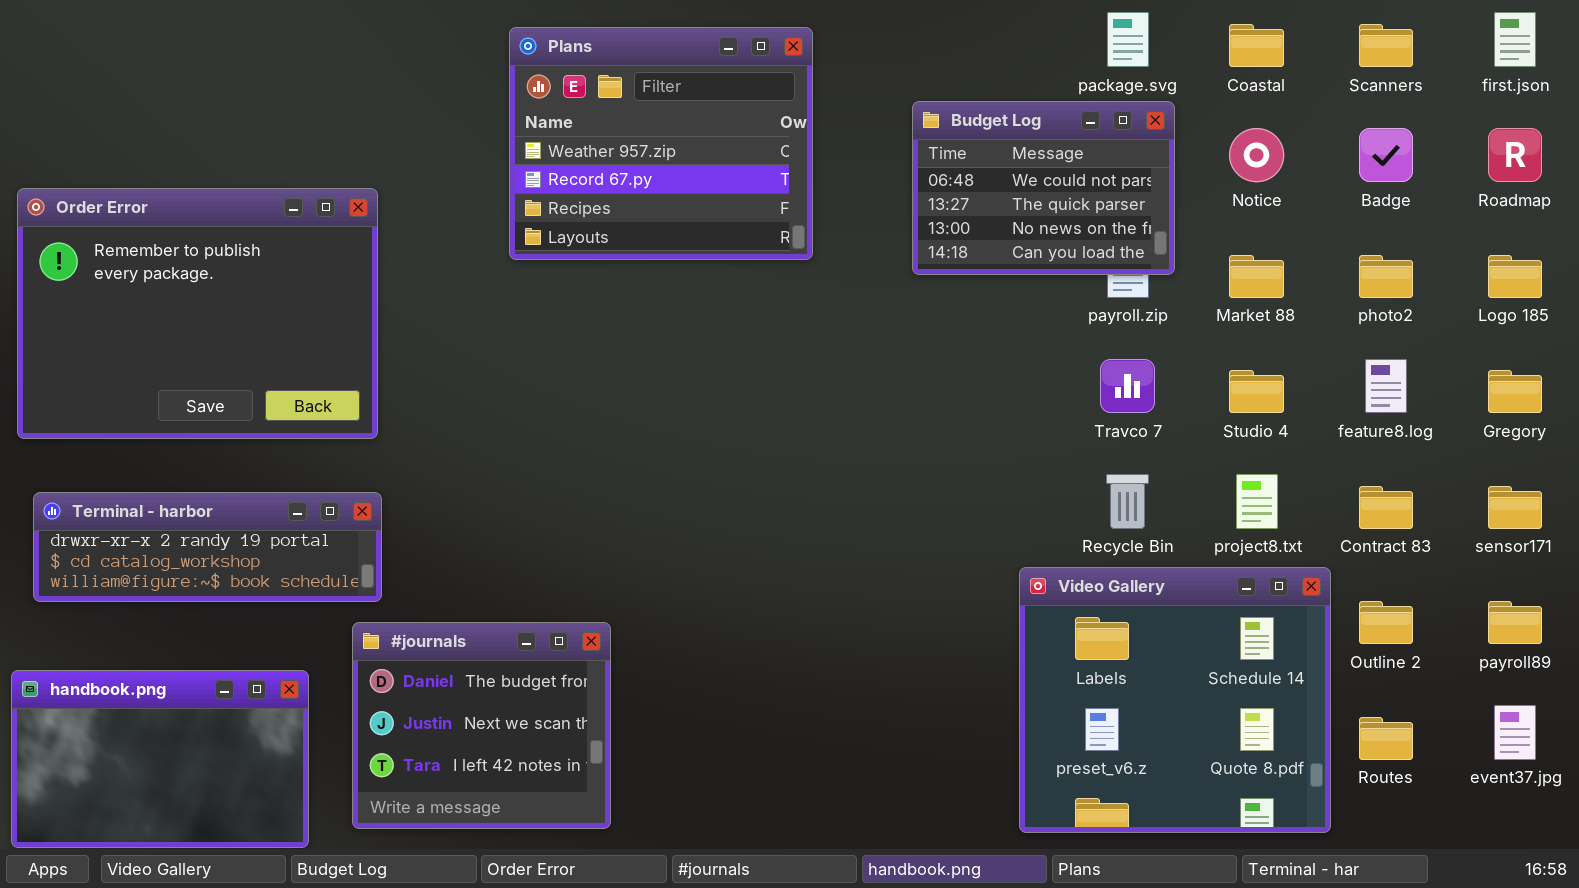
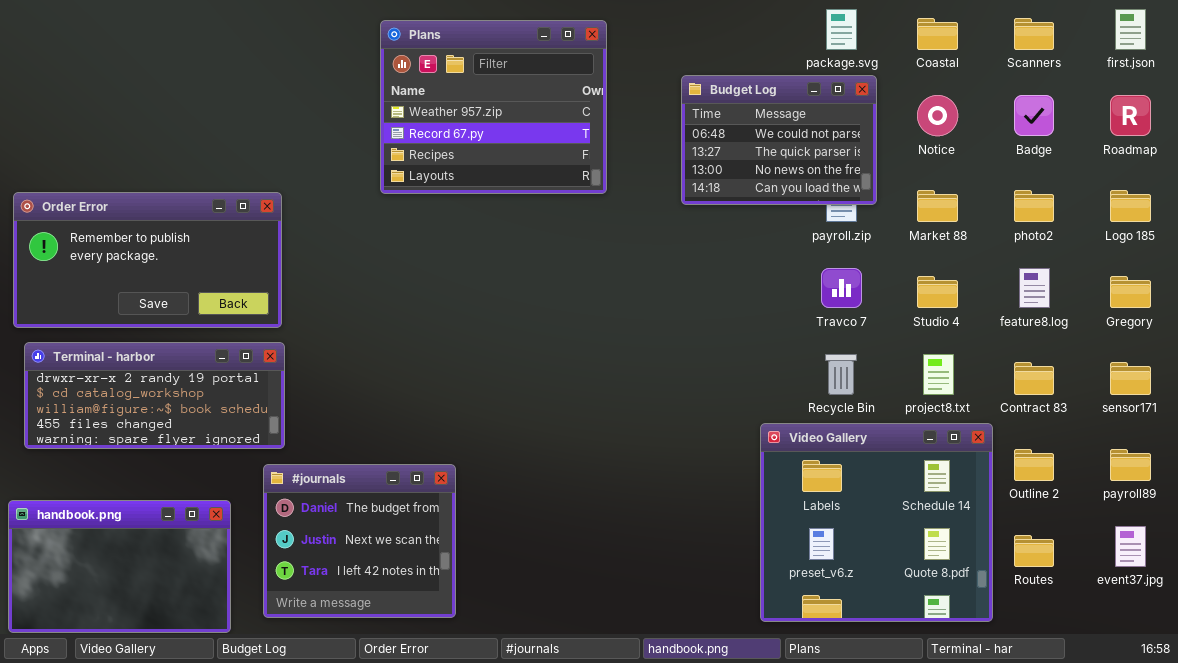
Order Error: [17,188,378,439] -> [13,192,282,328], resized
Terminal - harbor: [33,492,382,602] -> [24,342,285,449], resized

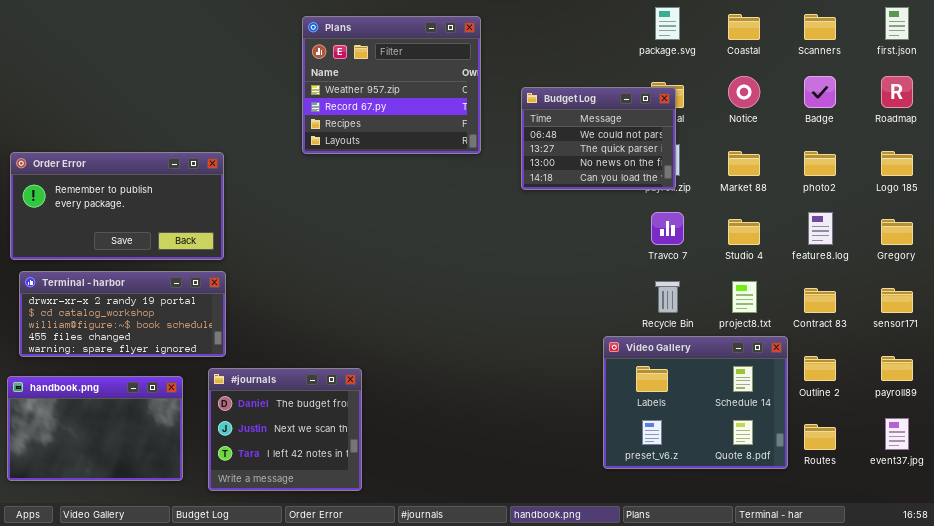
Budget Log: [681,75,877,205] -> [521,87,676,190], moved
Video Gallery: [760,423,993,622] -> [603,336,788,469], resized
handbook.png: [8,500,231,633] -> [7,376,183,481], moved

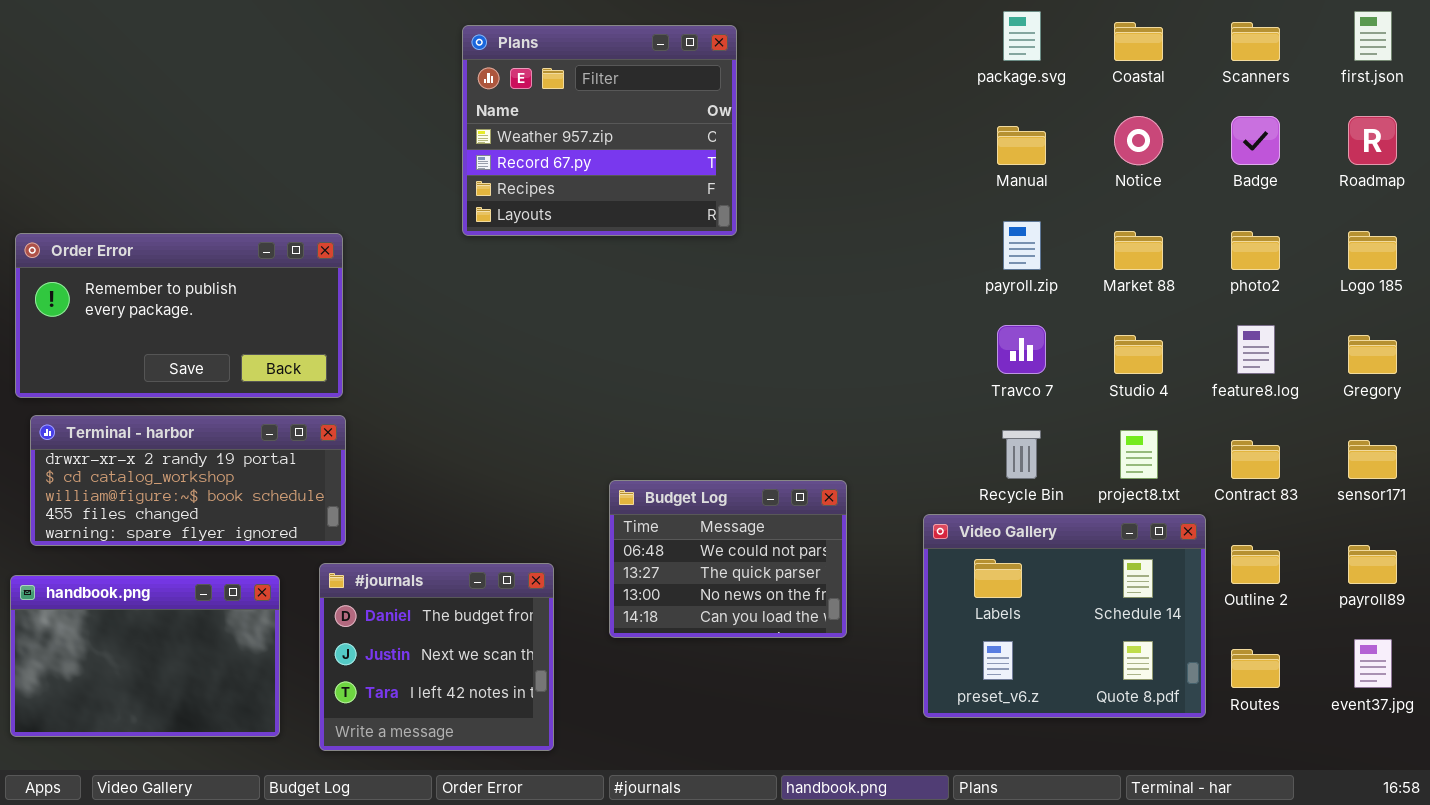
Budget Log: [521,87,676,190] -> [609,480,847,638], moved

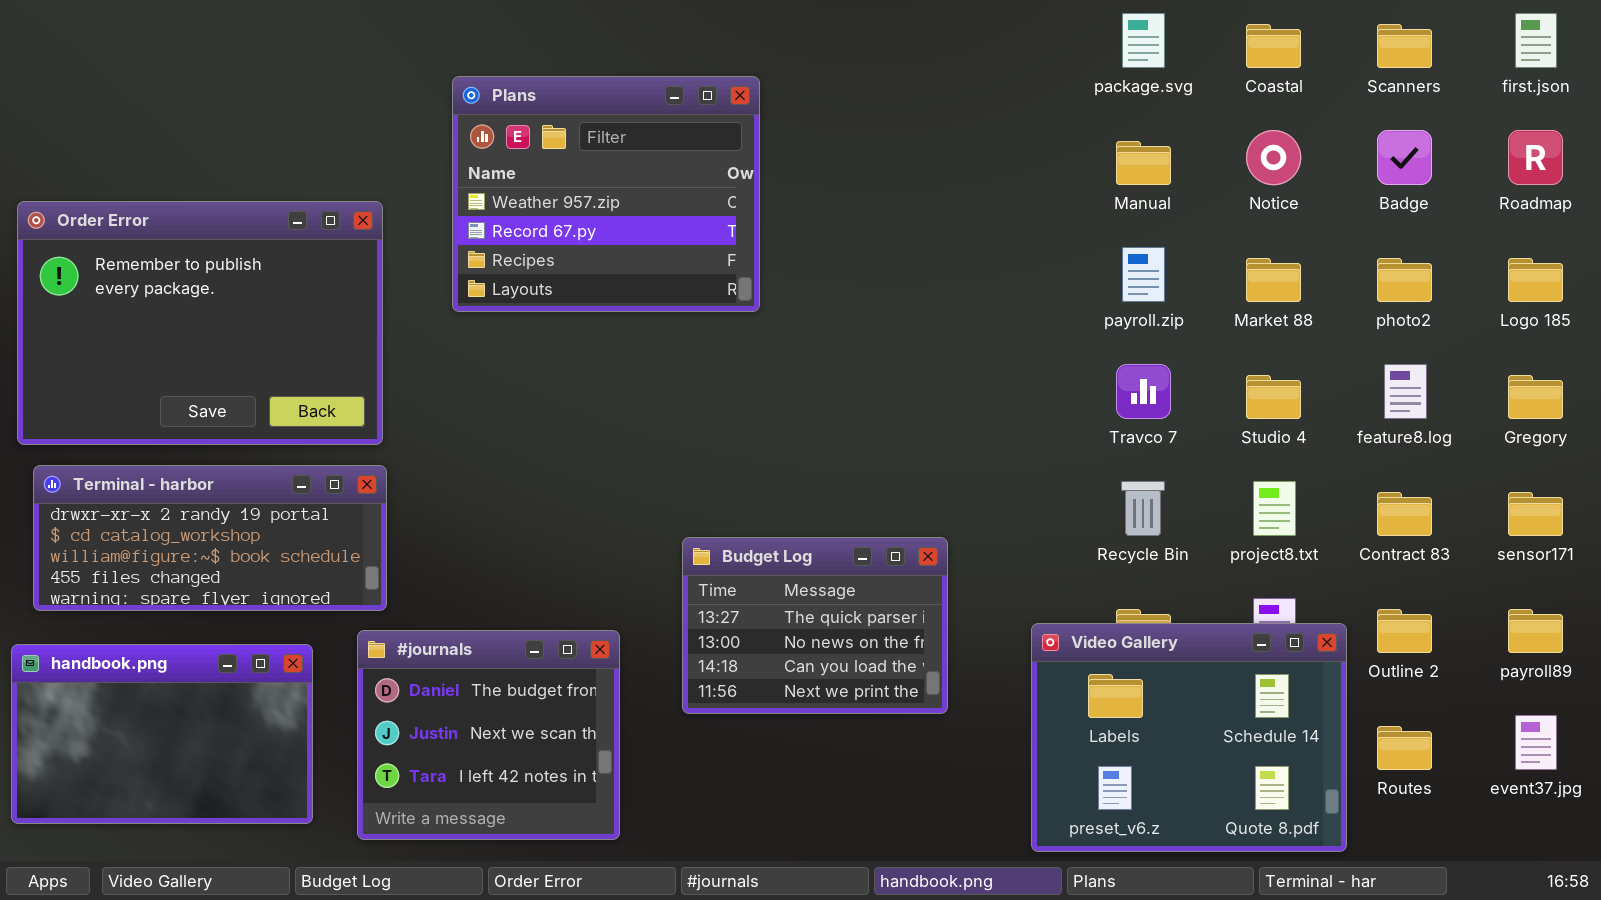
Plans: [462,25,737,236] -> [452,76,760,312], moved
Order Error: [15,233,343,398] -> [17,201,383,445], resized
Budget Log: [609,480,847,638] -> [682,537,948,714], scrolled down 1 row
Video Gallery: [923,514,1206,718] -> [1031,623,1347,852], moved

